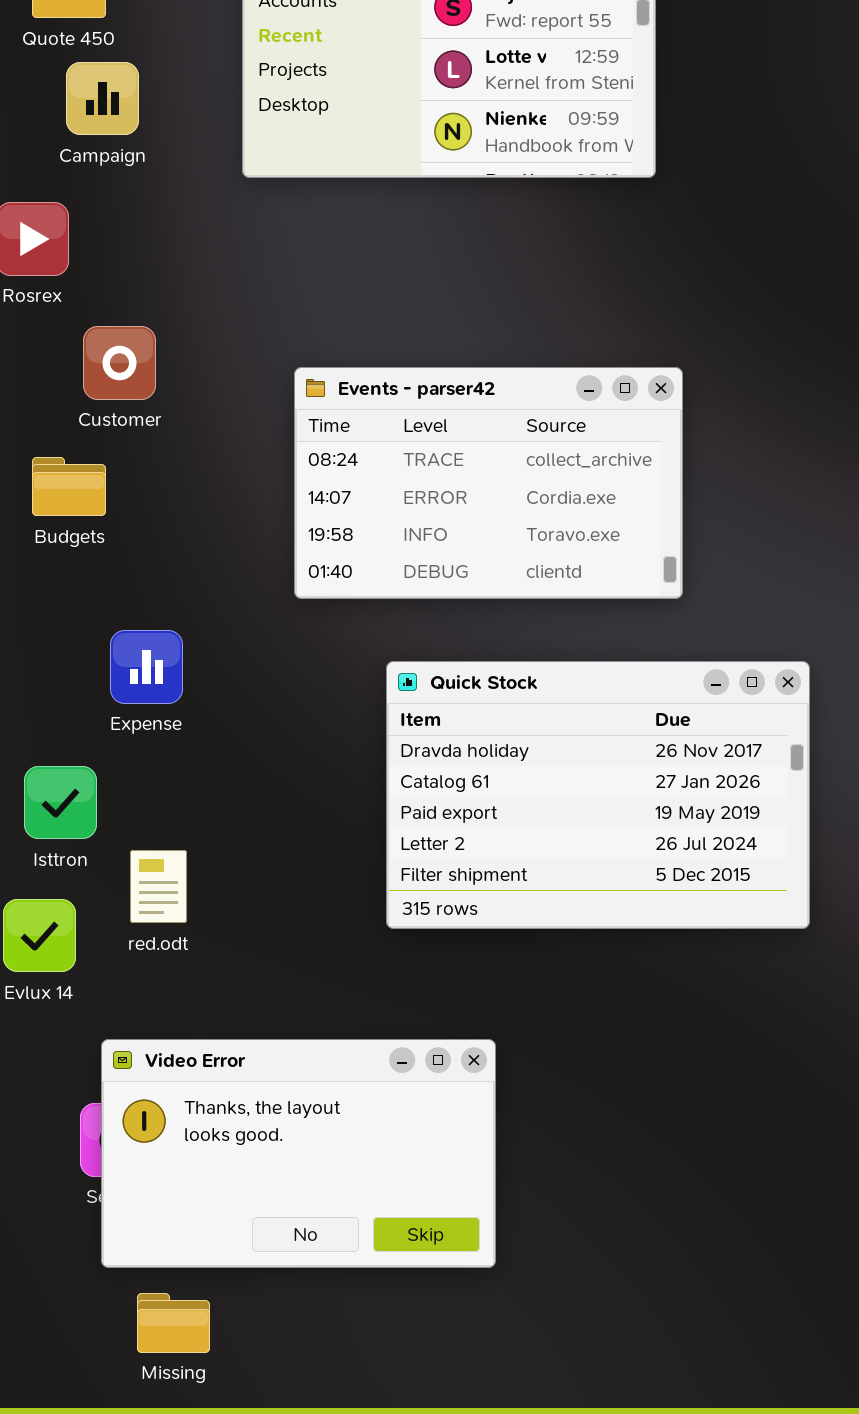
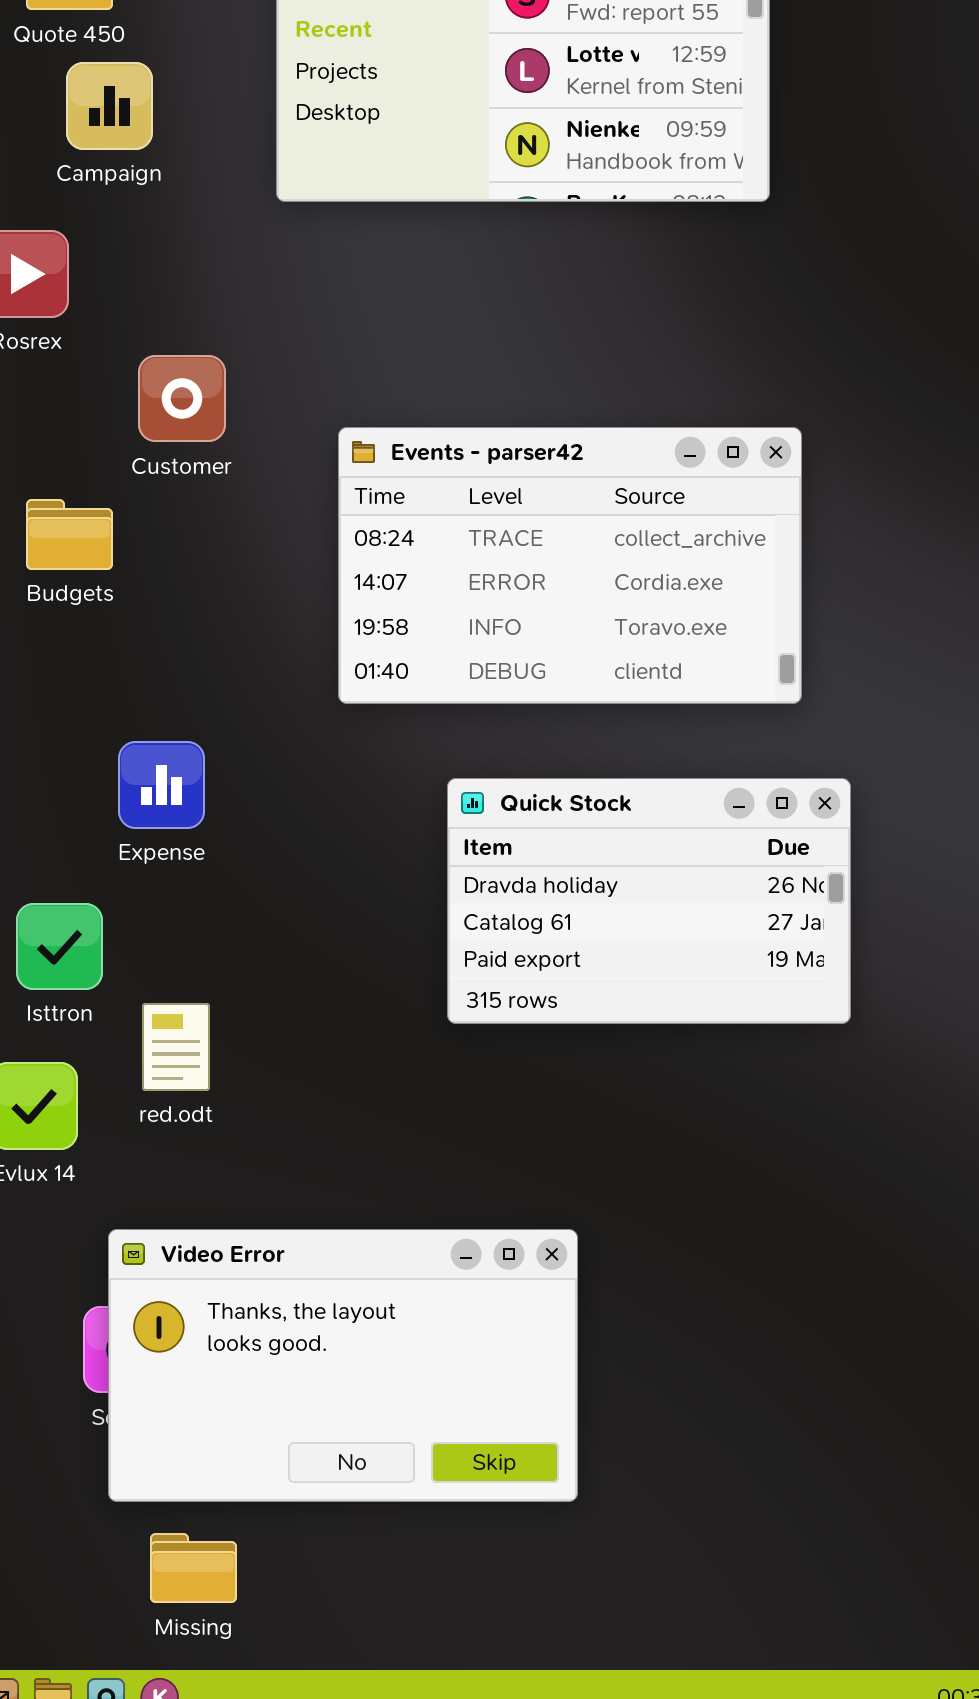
Customer: [83,326,156,400] -> [138,355,226,442], moved
Budgets: [32,457,106,516] -> [26,499,113,570], moved
Quick Stock: [386,661,810,929] -> [447,778,851,1024], resized

